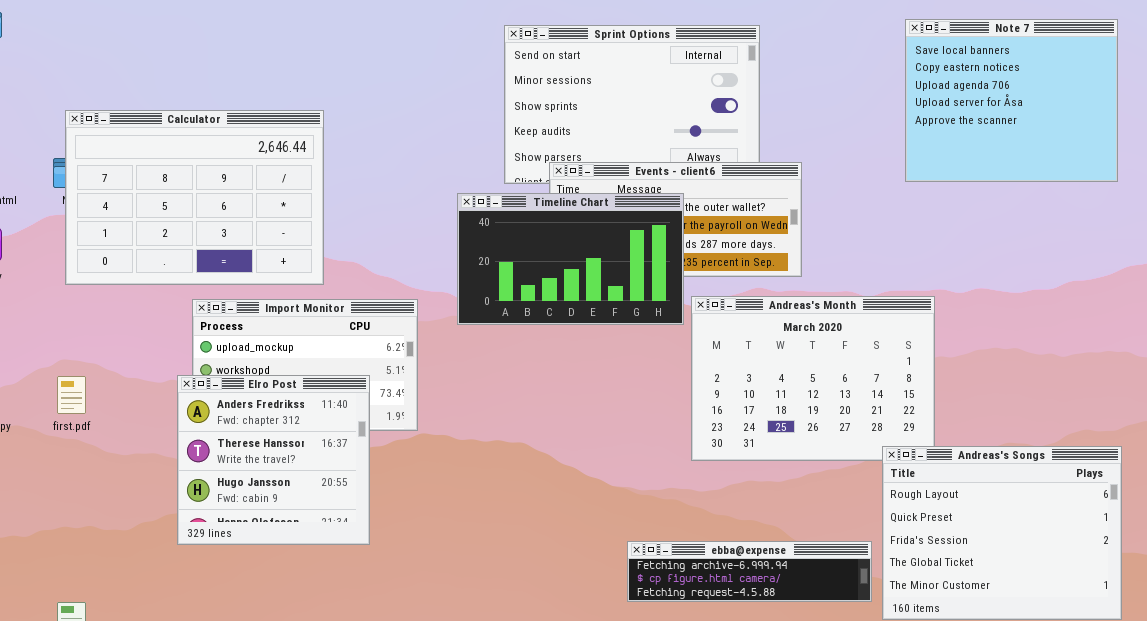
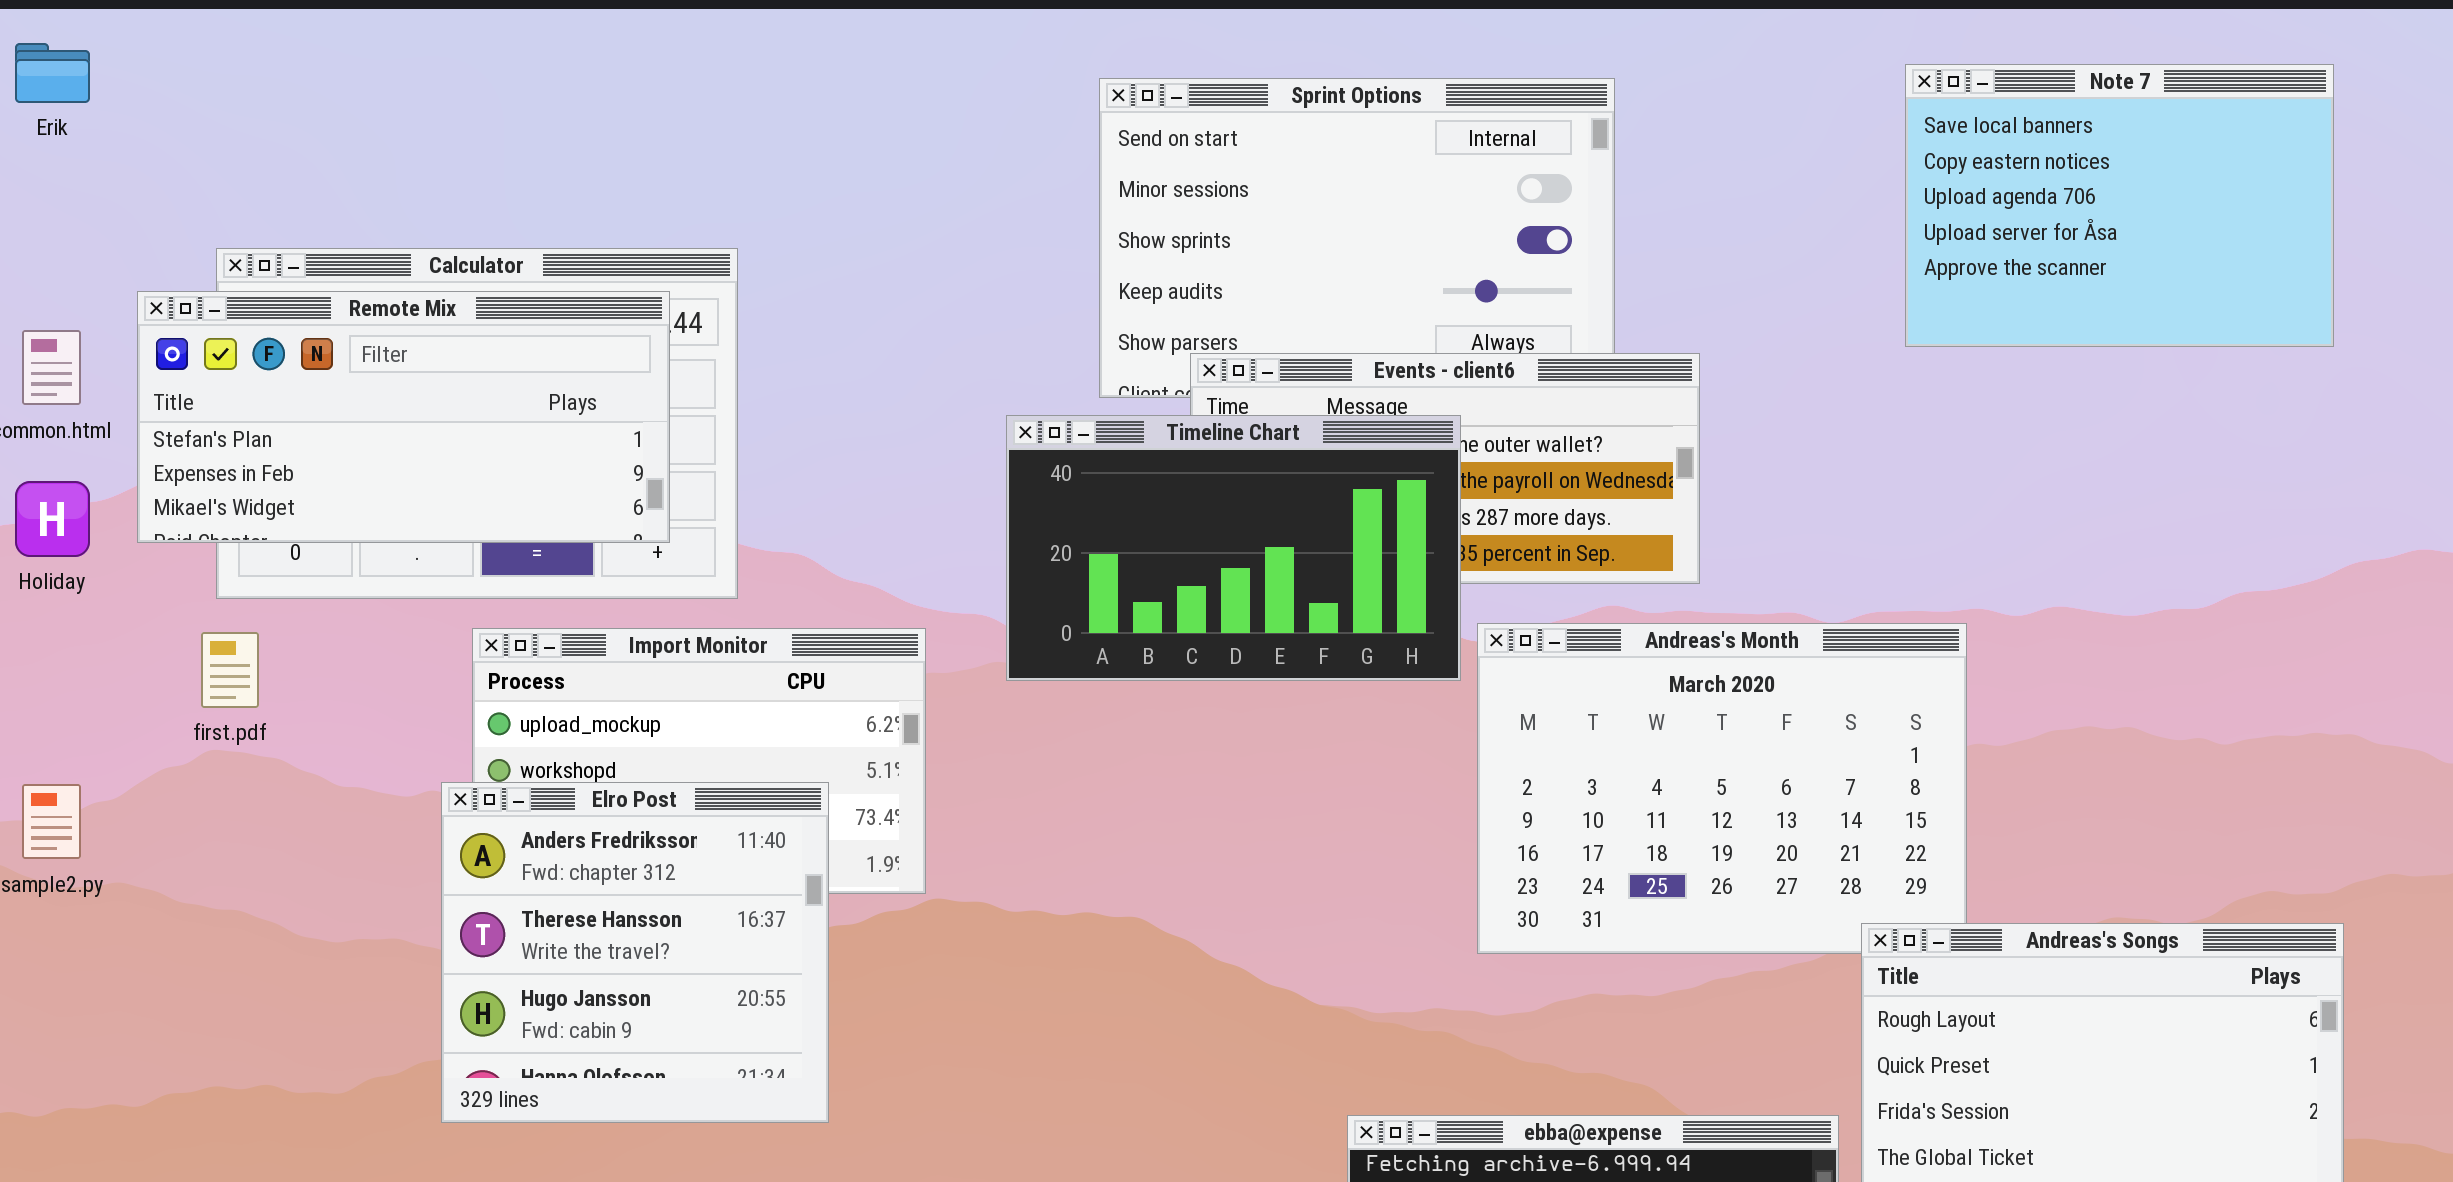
Note 7: [905,19,1118,182] -> [1905,64,2334,347], resized
Remote Mix: none -> [137,291,670,543], opened
first.pdf: [57,376,86,414] -> [201,632,259,708], moved

